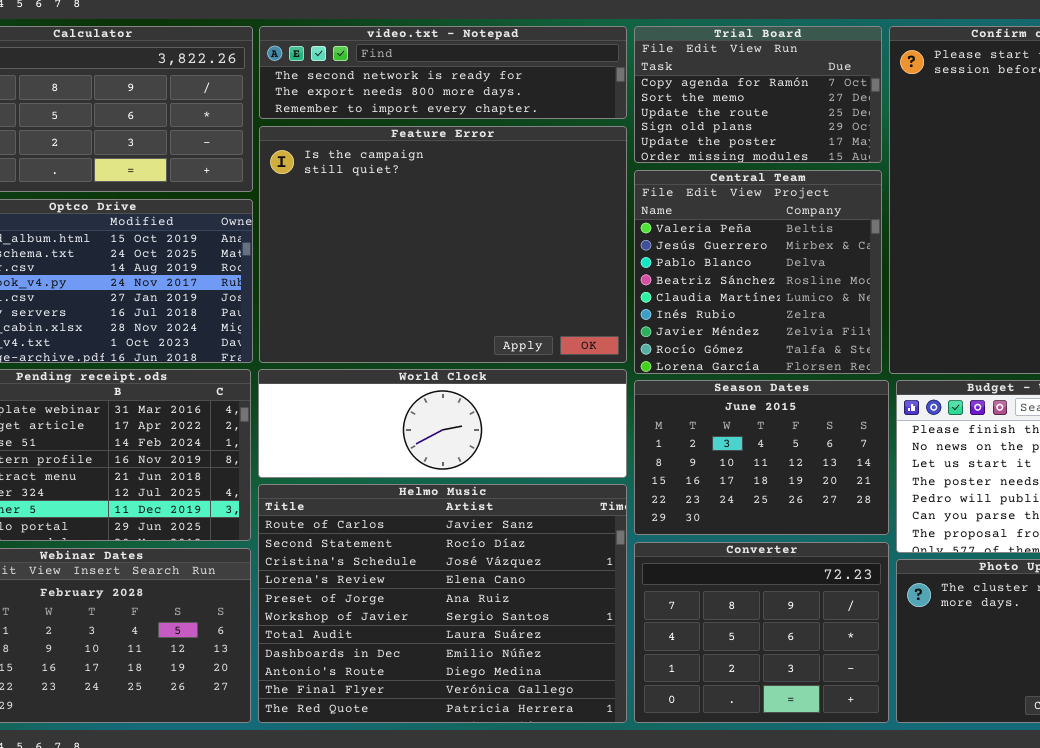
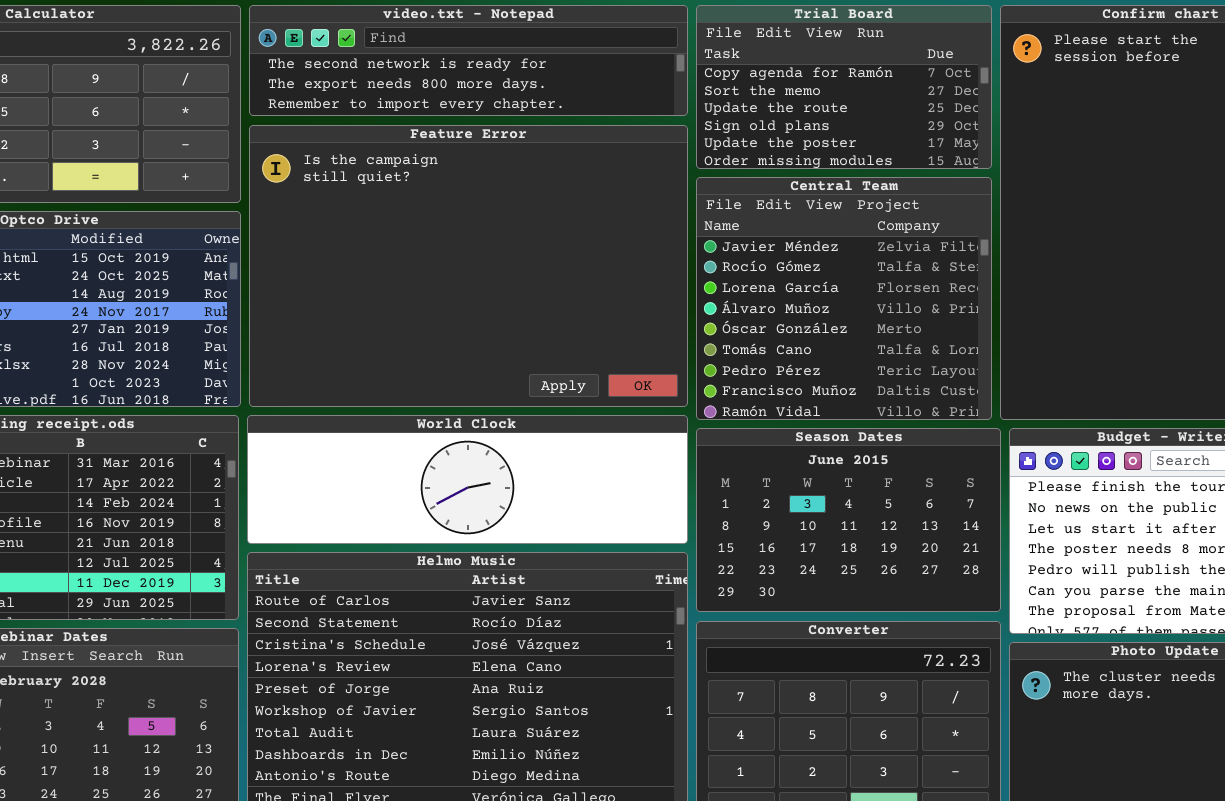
Central Team: [634,170,882,374] -> [696,177,992,420], scrolled down 6 rows

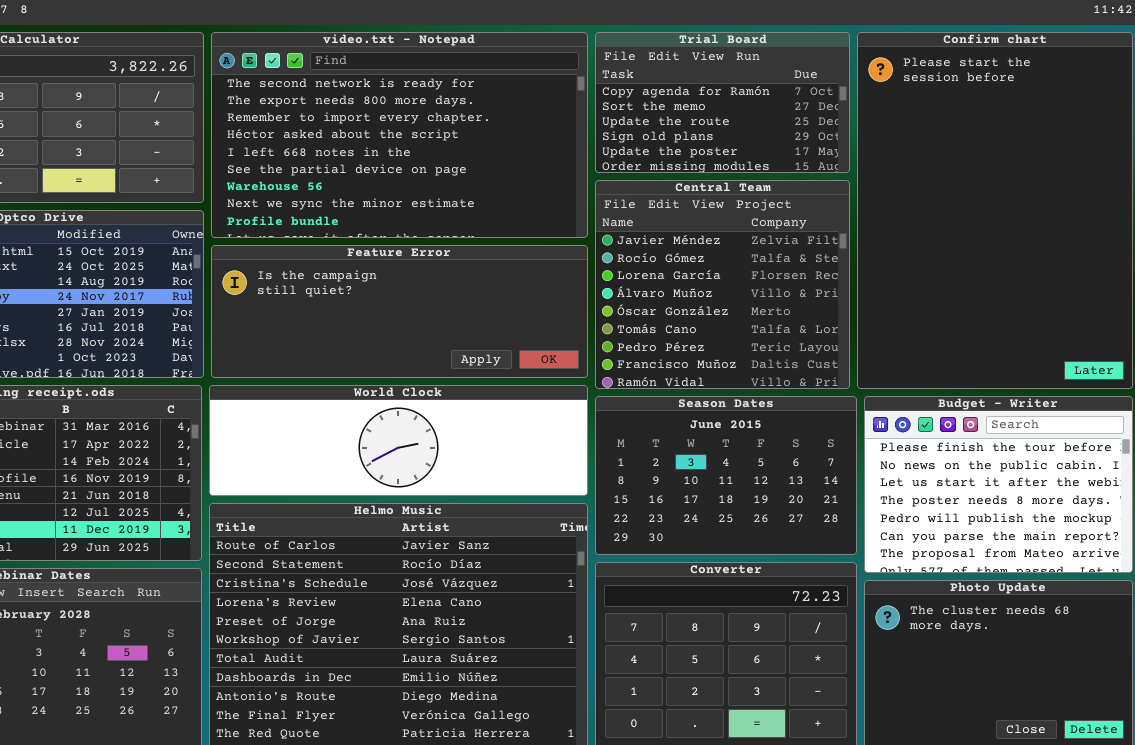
video.txt - Notepad: [249,5,688,116] -> [211,32,588,238], resized
Feature Error: [249,125,688,407] -> [211,245,588,378], resized

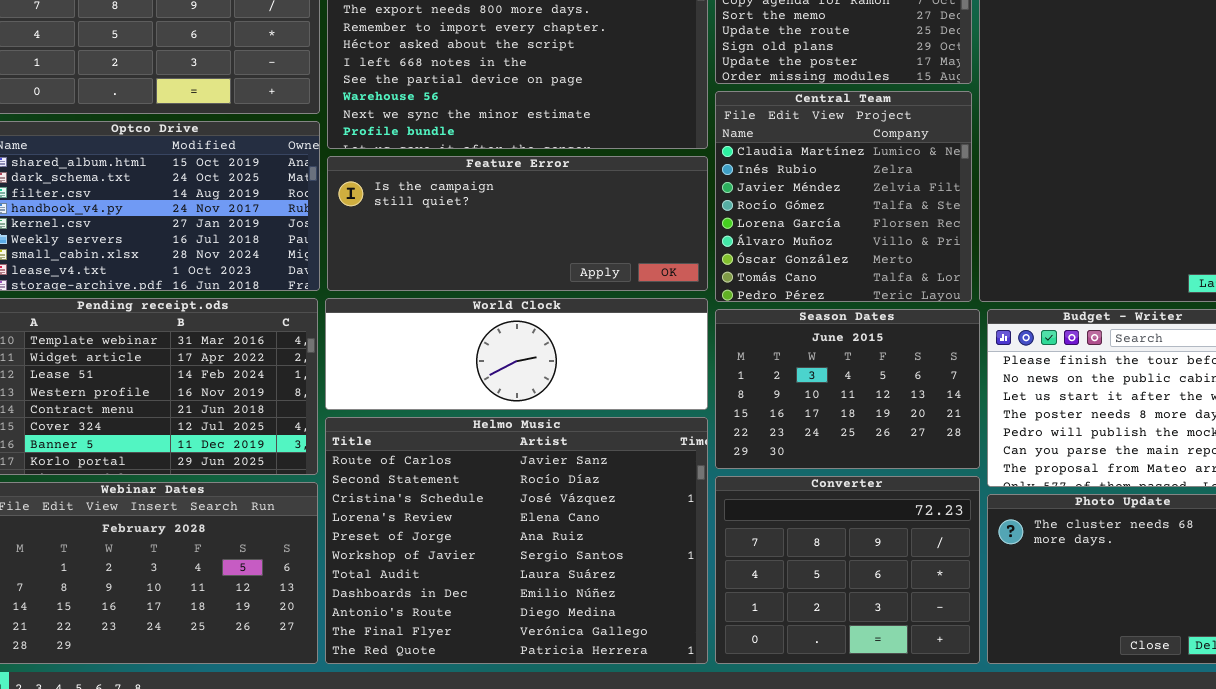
Central Team: [595,180,850,389] -> [715,91,972,302], scrolled up 2 rows

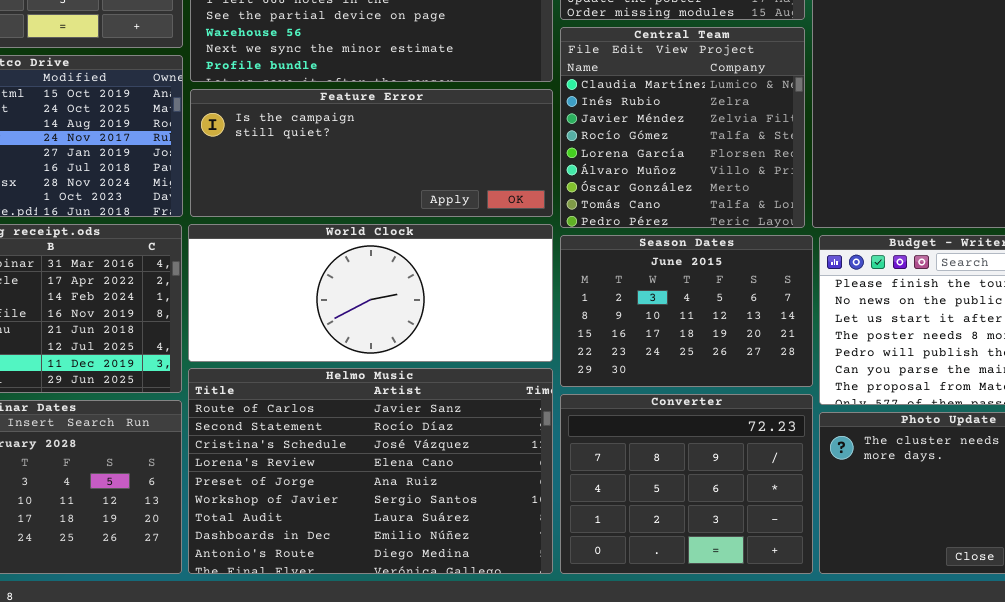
World Clock: [325,298,708,410] -> [188,224,553,362], resized
Helmo Music: [325,417,708,664] -> [188,368,553,574], resized

